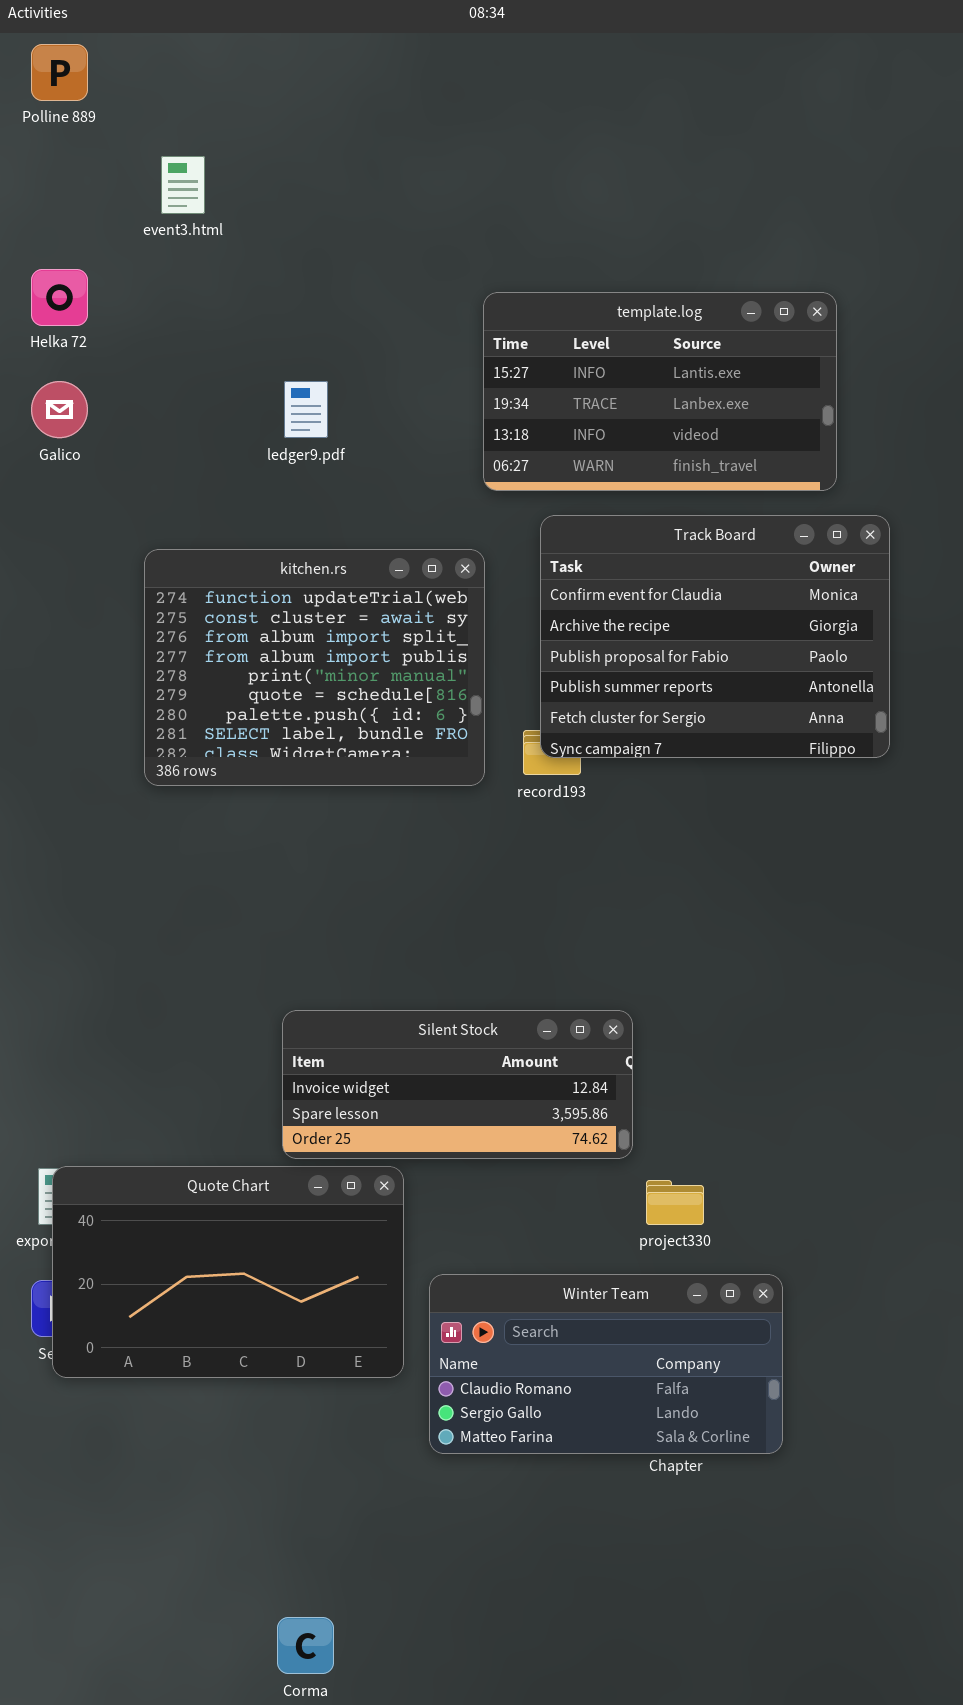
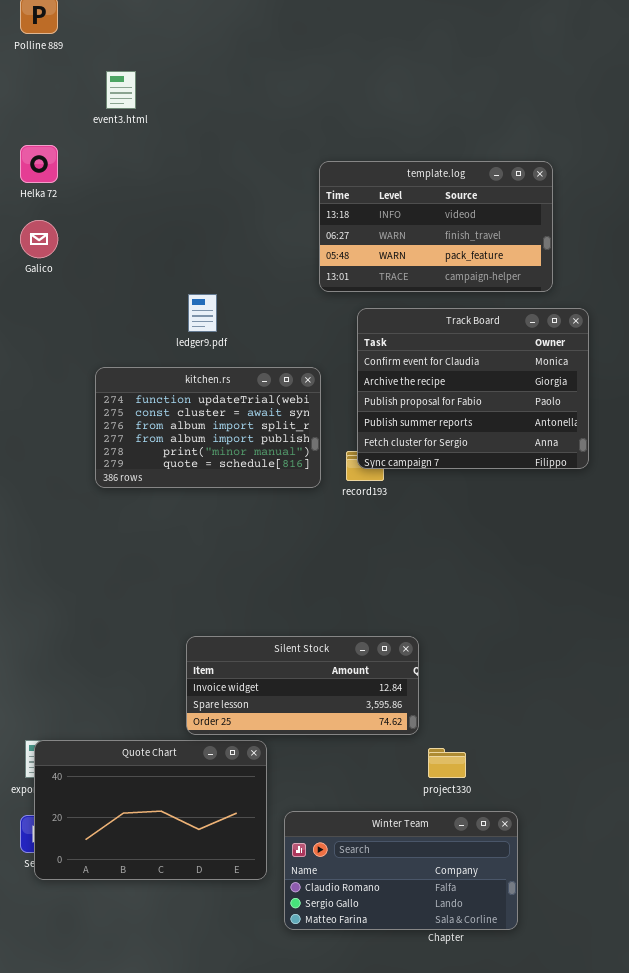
template.log: [483,292,837,491] -> [319,161,553,292], scrolled down 2 rows
ledger9.pdf: [284,381,328,438] -> [188,294,217,332], moved
kitchen.rs: [144,549,485,786] -> [95,367,321,488], resized

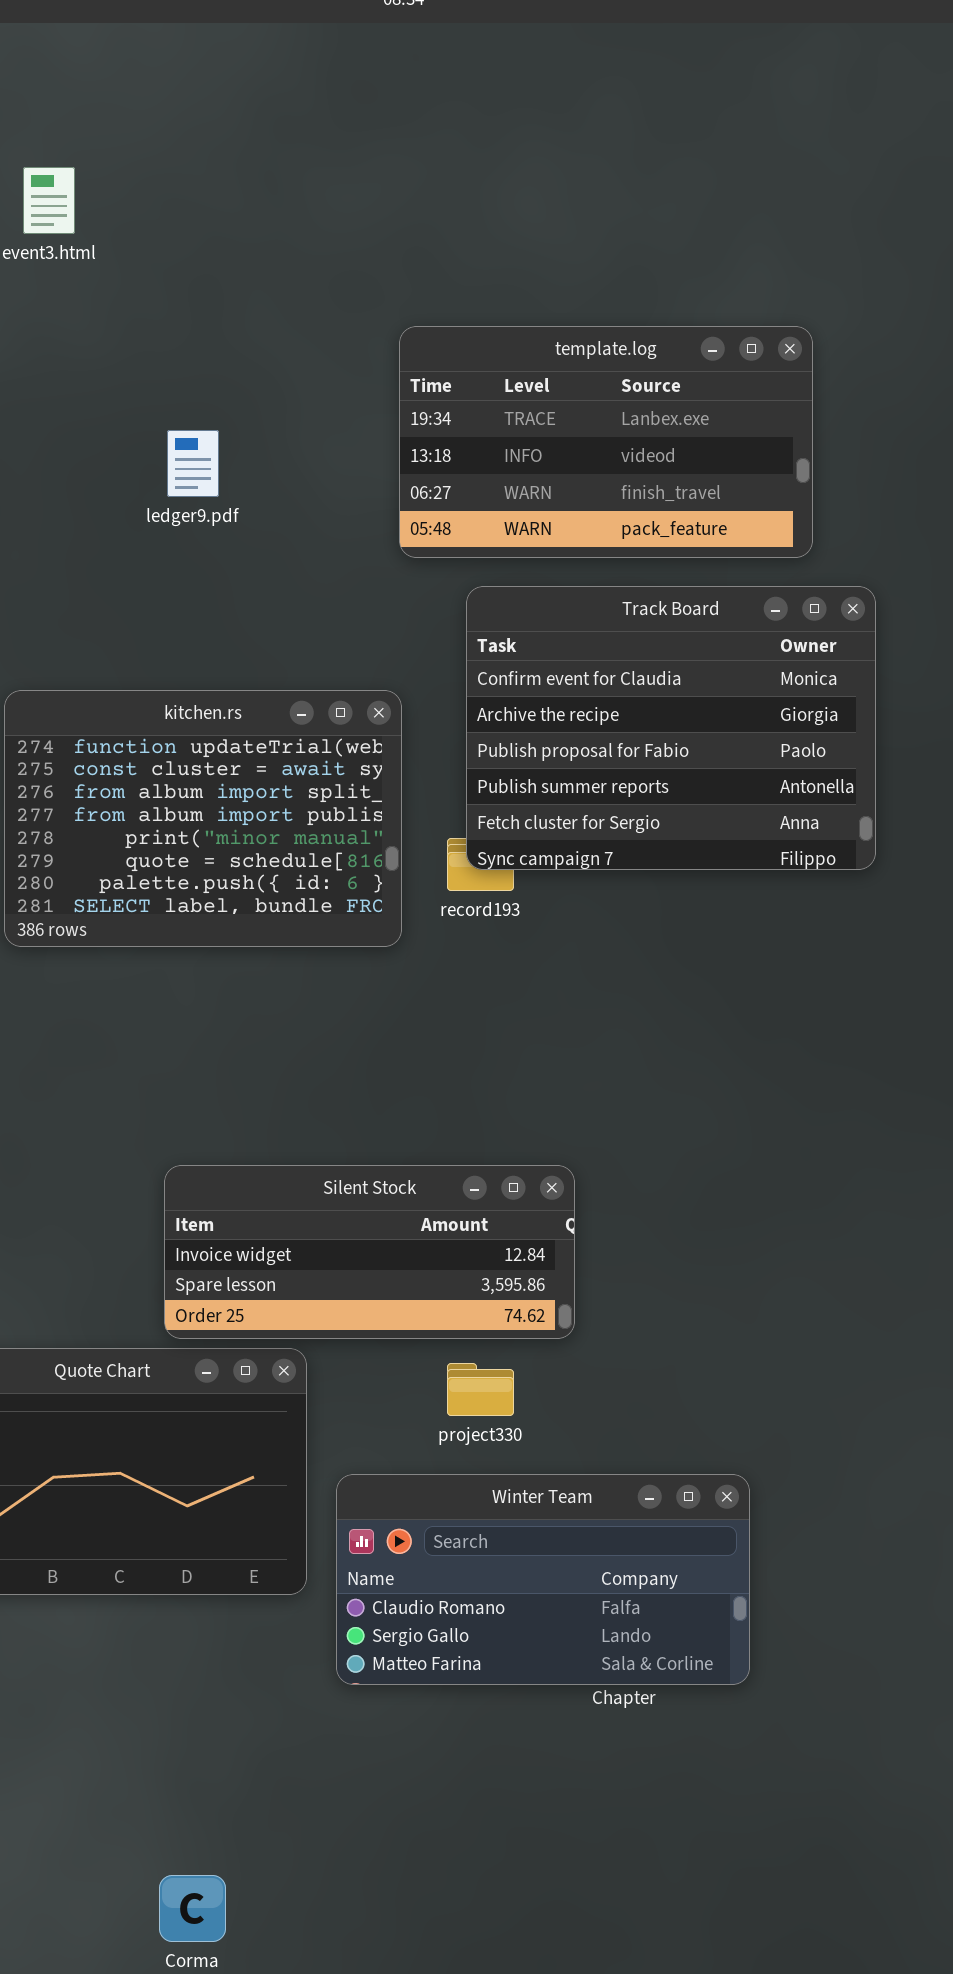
template.log: [319,161,553,292] -> [399,326,813,558], scrolled up 1 row
ledger9.pdf: [188,294,217,332] -> [167,430,219,497], moved
kitchen.rs: [95,367,321,488] -> [4,690,402,947], resized
project330: [428,748,466,778] -> [447,1363,514,1416], moved

